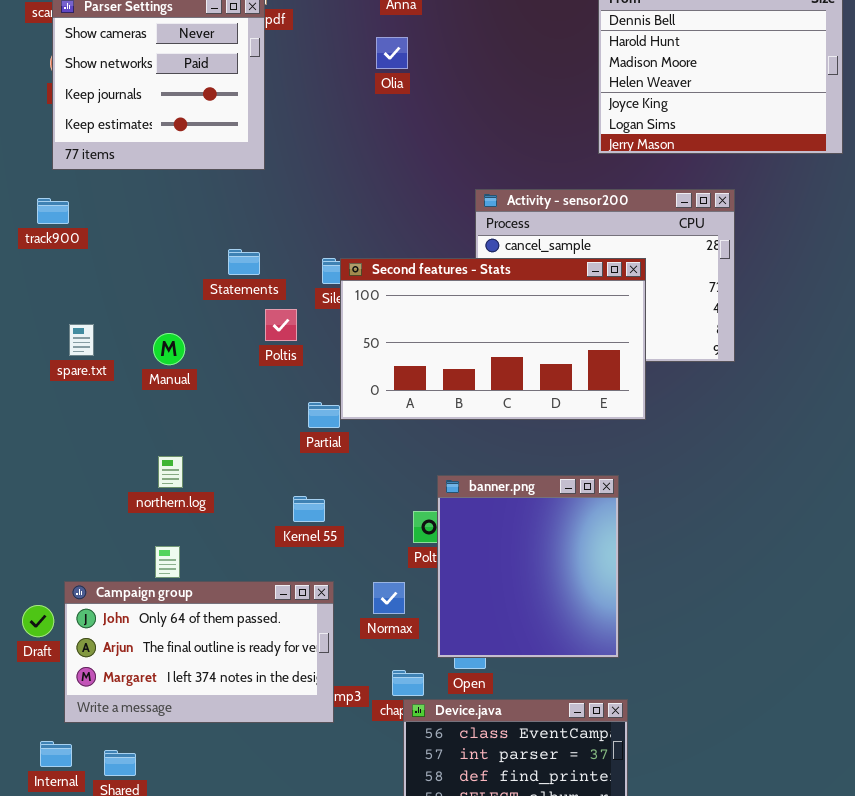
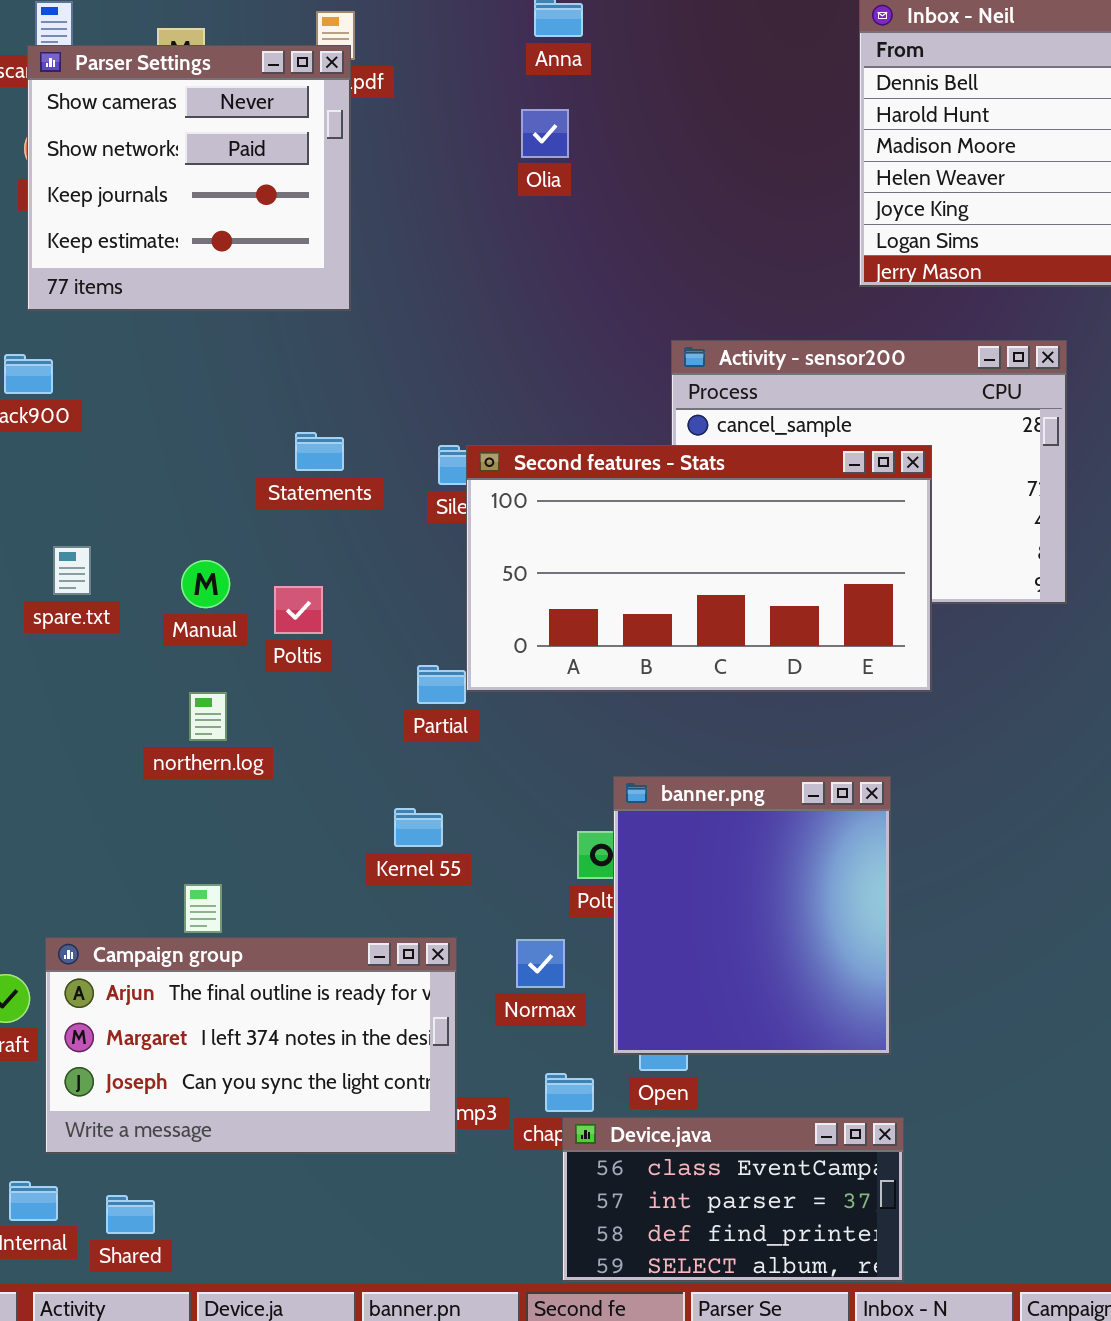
Poltis: [265,309,297,341] -> [274,586,323,634], moved
northern.log: [158,456,183,488] -> [189,692,227,741], moved
Campaign group: [64,581,334,723] -> [45,937,457,1154], scrolled down 1 row

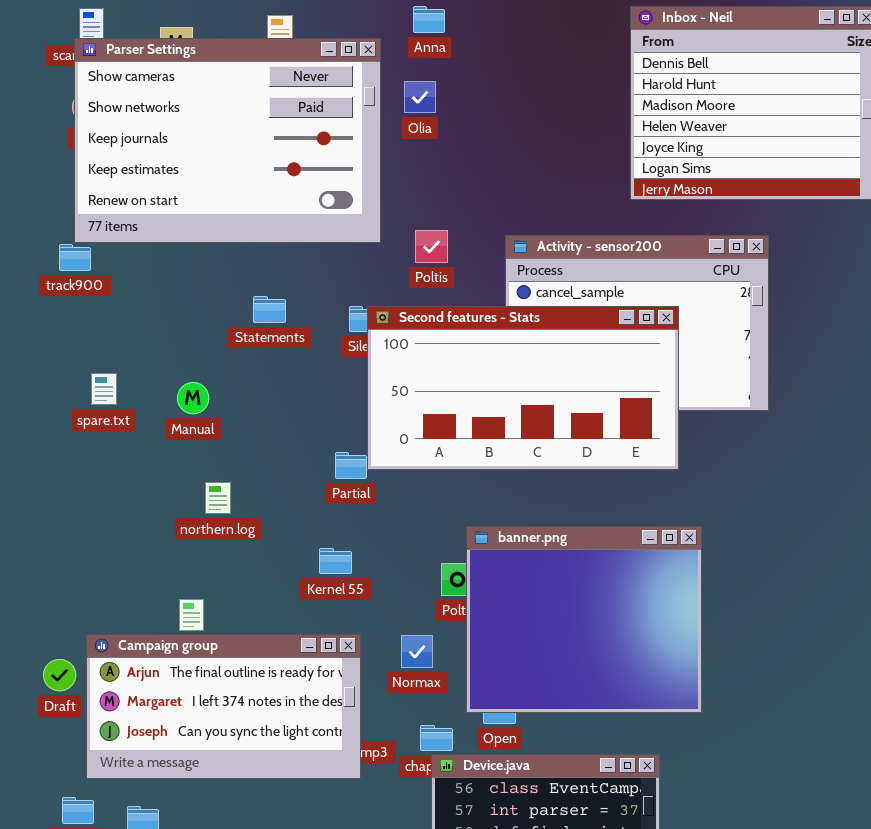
Parser Settings: [27,45,351,311] -> [74,38,381,243], resized
Poltis: [274,586,323,634] -> [415,230,448,263], moved
northern.log: [189,692,227,741] -> [205,482,231,514], moved
banner.png: [613,776,891,1055] -> [466,526,702,713], resized

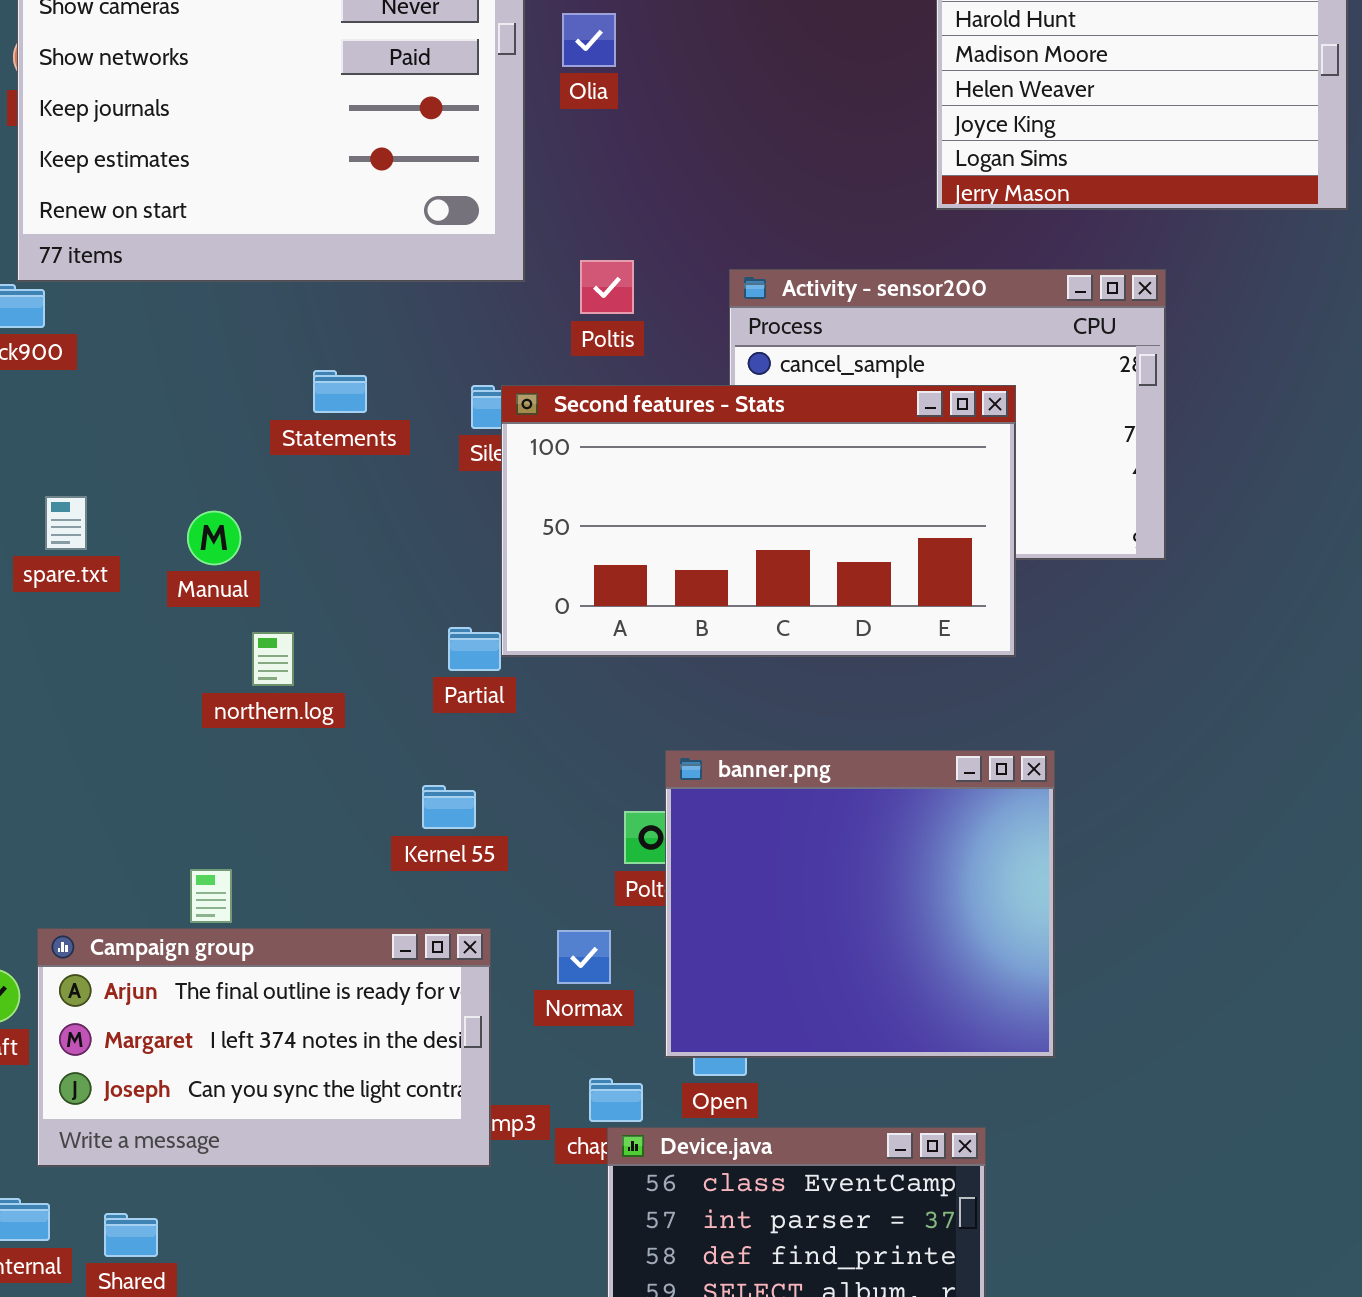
northern.log: [205,482,231,514] -> [252,632,294,686], moved

